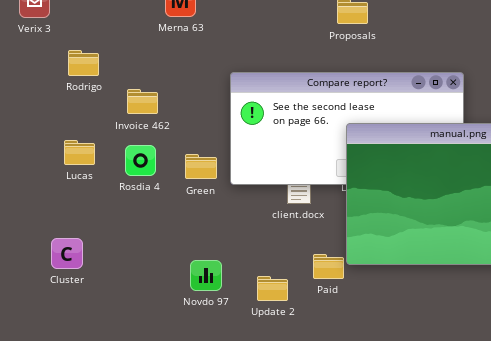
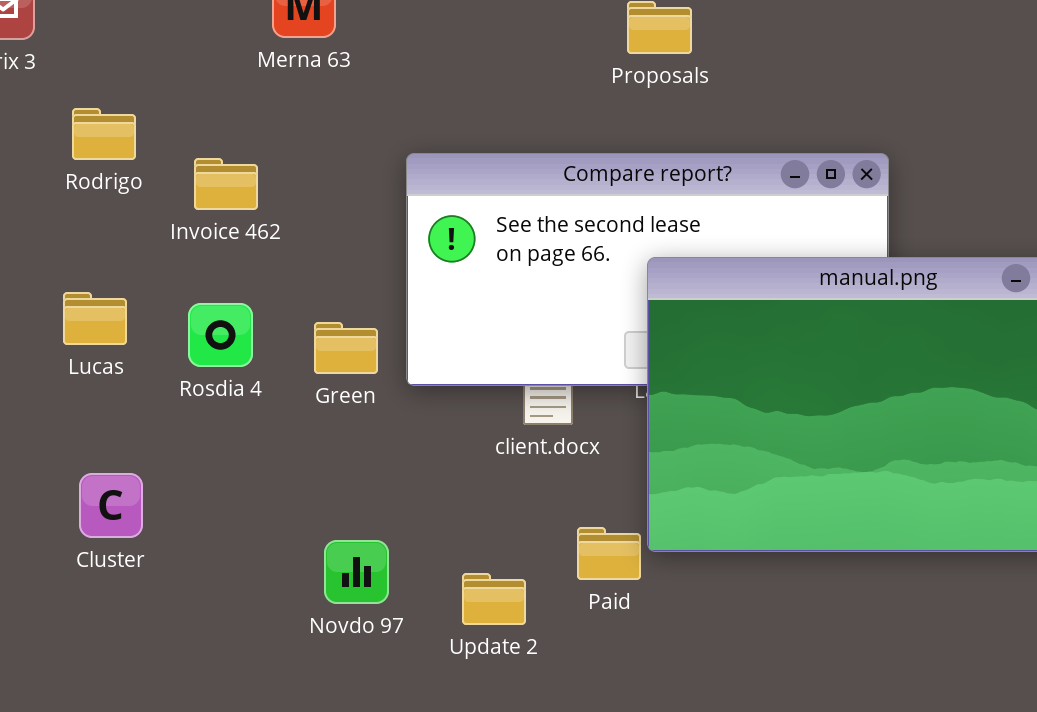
Invoice 462: [127,89,158,114] -> [194,158,258,210], moved
Cluster: [51,238,83,269] -> [79,473,143,538], moved

